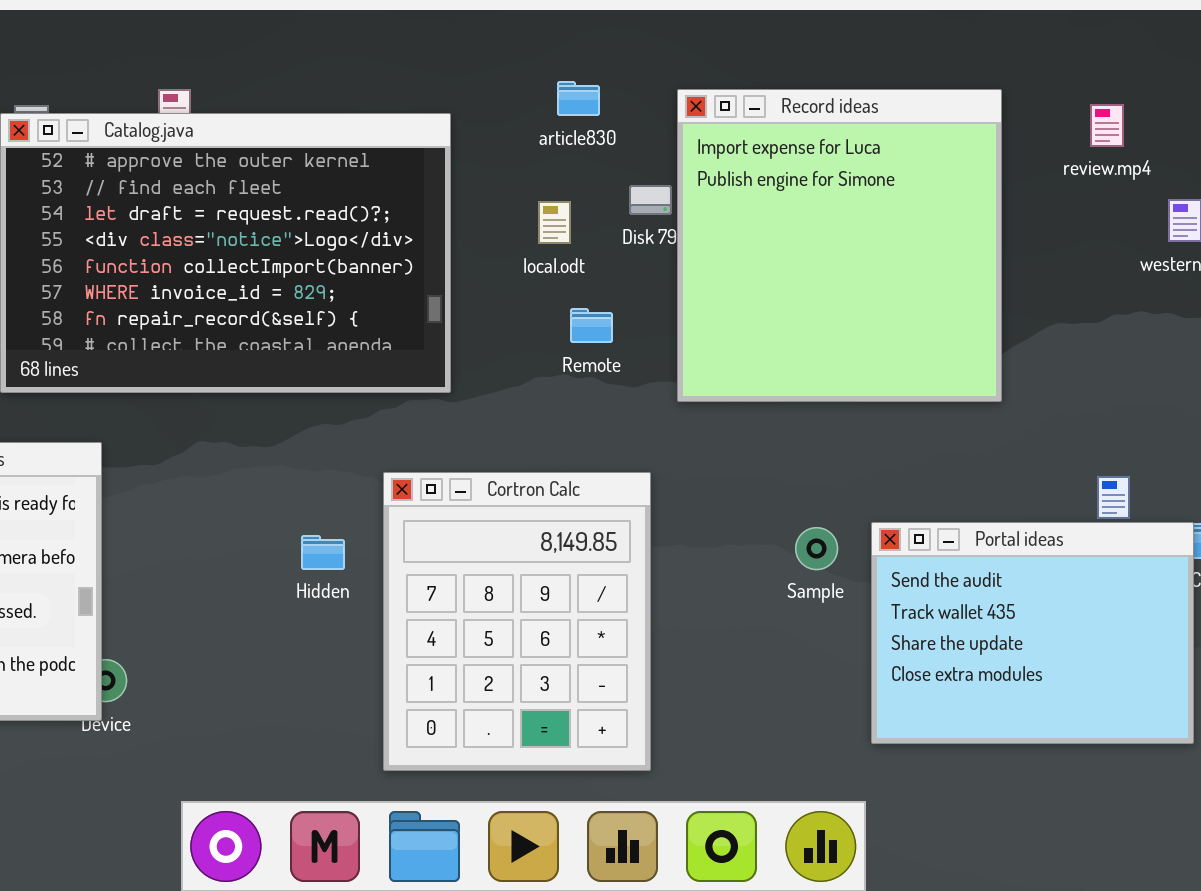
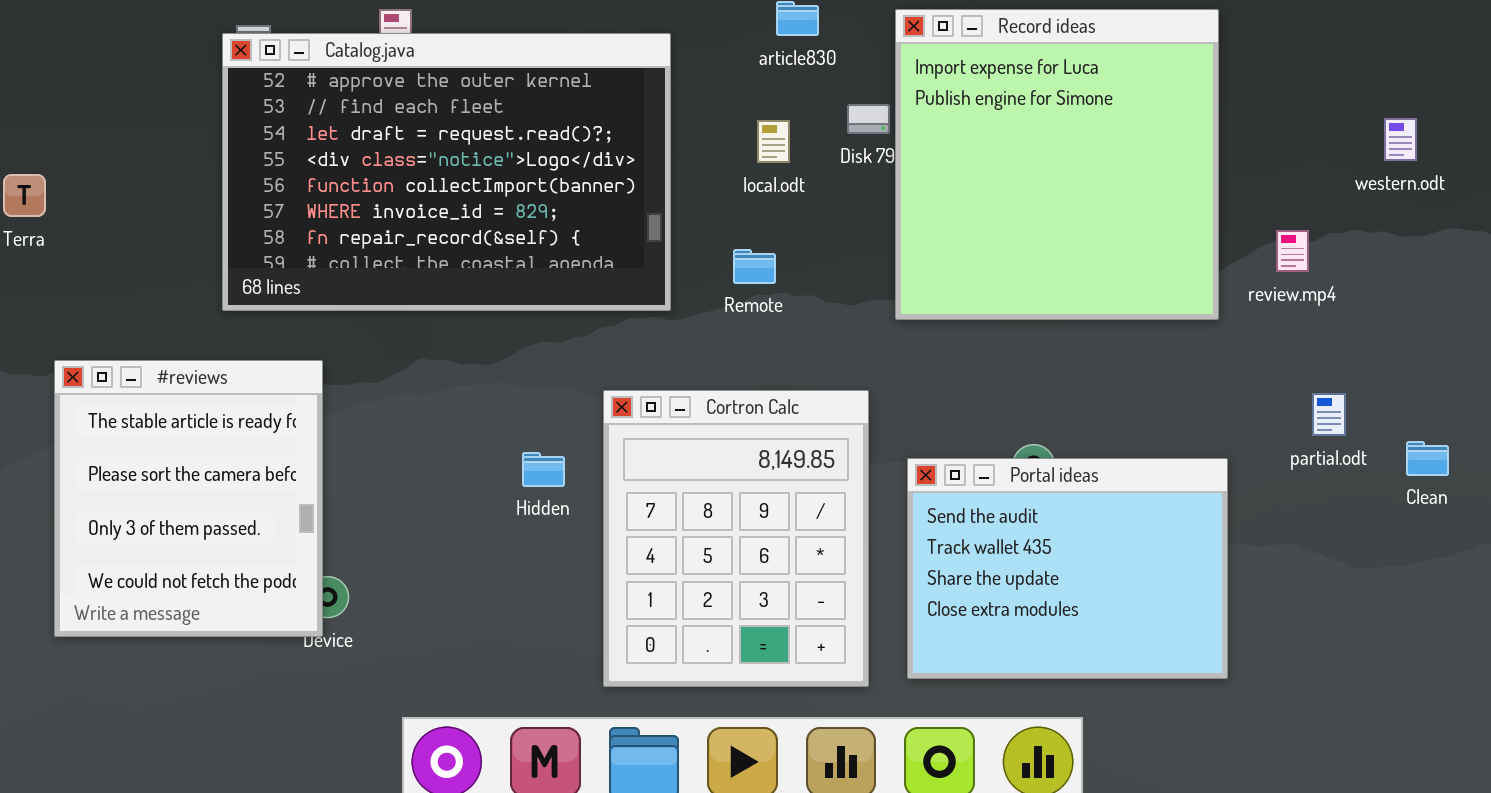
review.mp4: [1090,104,1124,147] -> [1276,230,1309,272], moved
Remote: [570,308,613,343] -> [733,249,776,284], moved
Portal ideas: [871,522,1194,744] -> [907,458,1228,679], moved

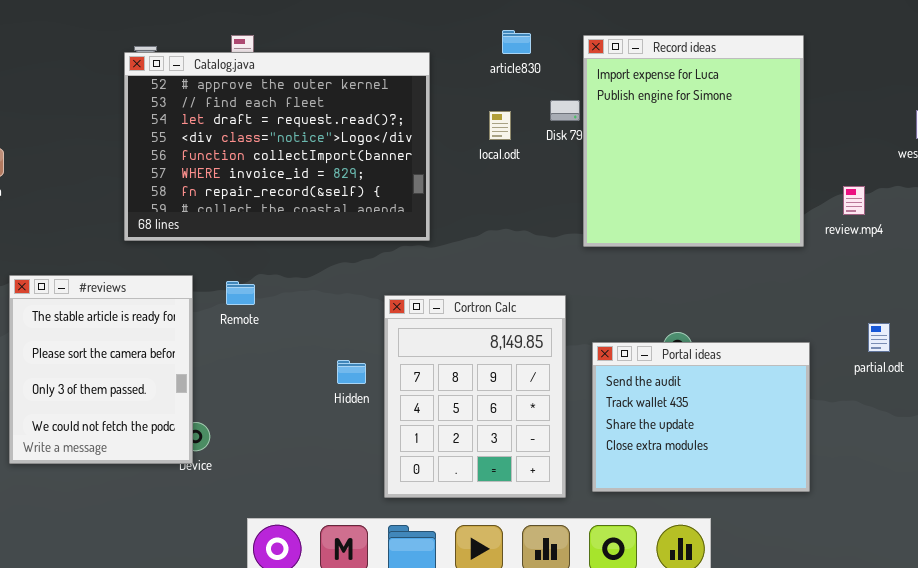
Remote: [733,249,776,284] -> [226,281,255,305], moved
partial.odt: [1312,393,1346,436] -> [868,323,890,352], moved
Hidden: [522,452,565,487] -> [337,360,366,384], moved

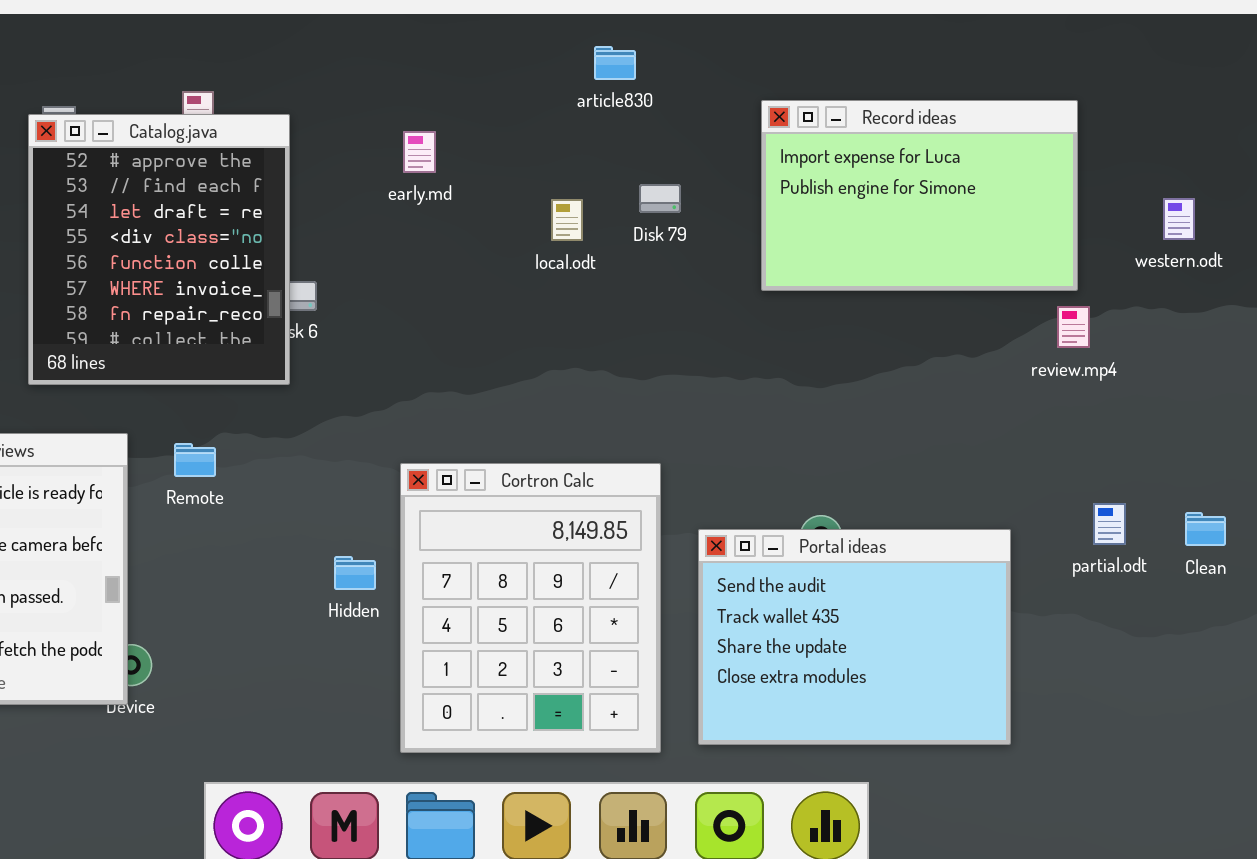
article830: [502,30,531,54] -> [594,46,636,80], moved
Record ideas: [583,35,804,247] -> [761,100,1078,291], moved, resized
Catalog.java: [124,52,430,241] -> [28,114,290,385], resized

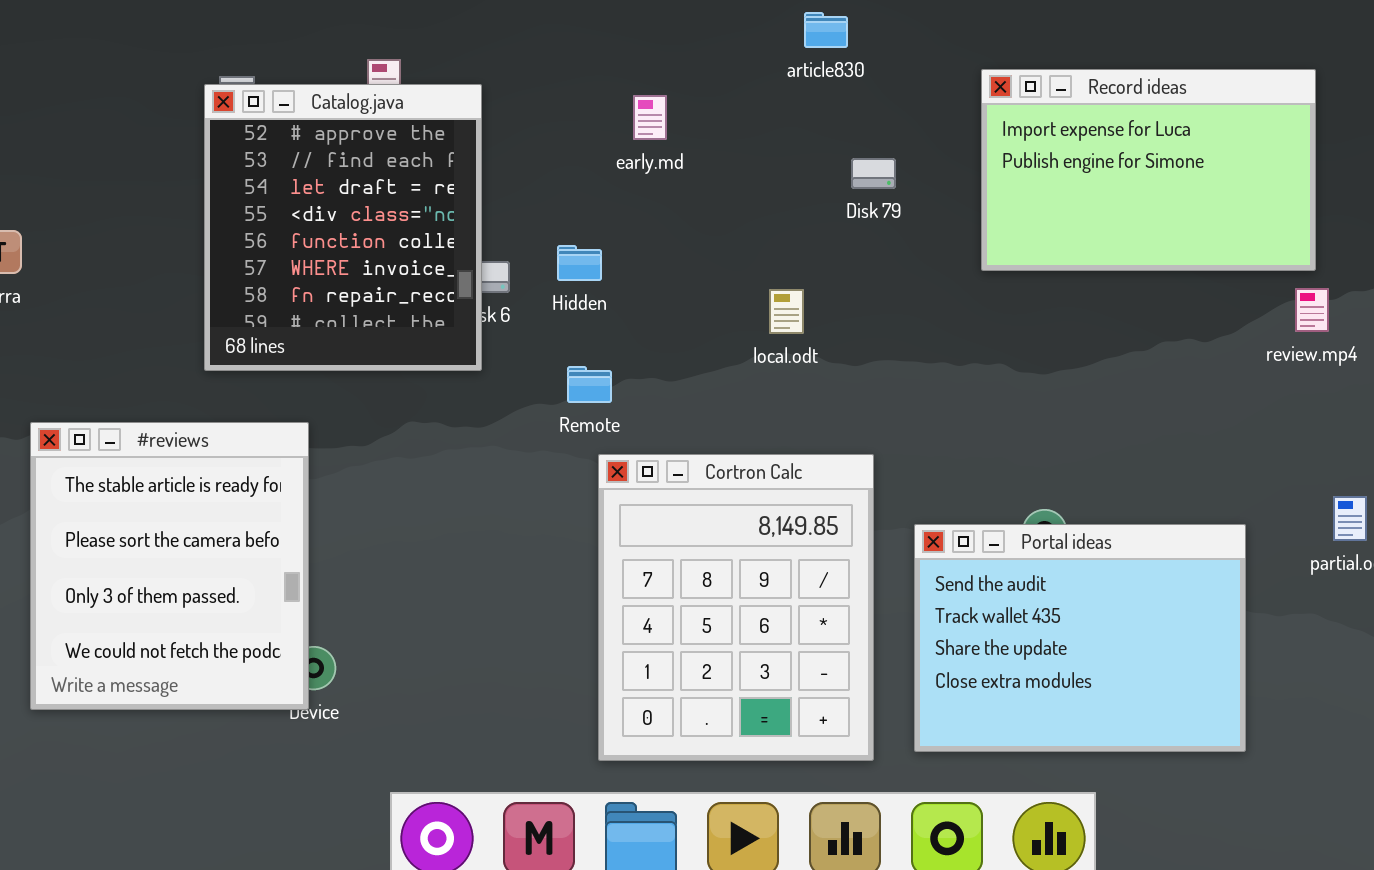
early.md: [403,131,436,173] -> [633,95,667,140], moved
local.odt: [551,199,583,241] -> [769,289,804,334], moved
Remote: [174,443,216,477] -> [567,366,612,403], moved
Hidden: [334,556,376,590] -> [557,245,602,281], moved

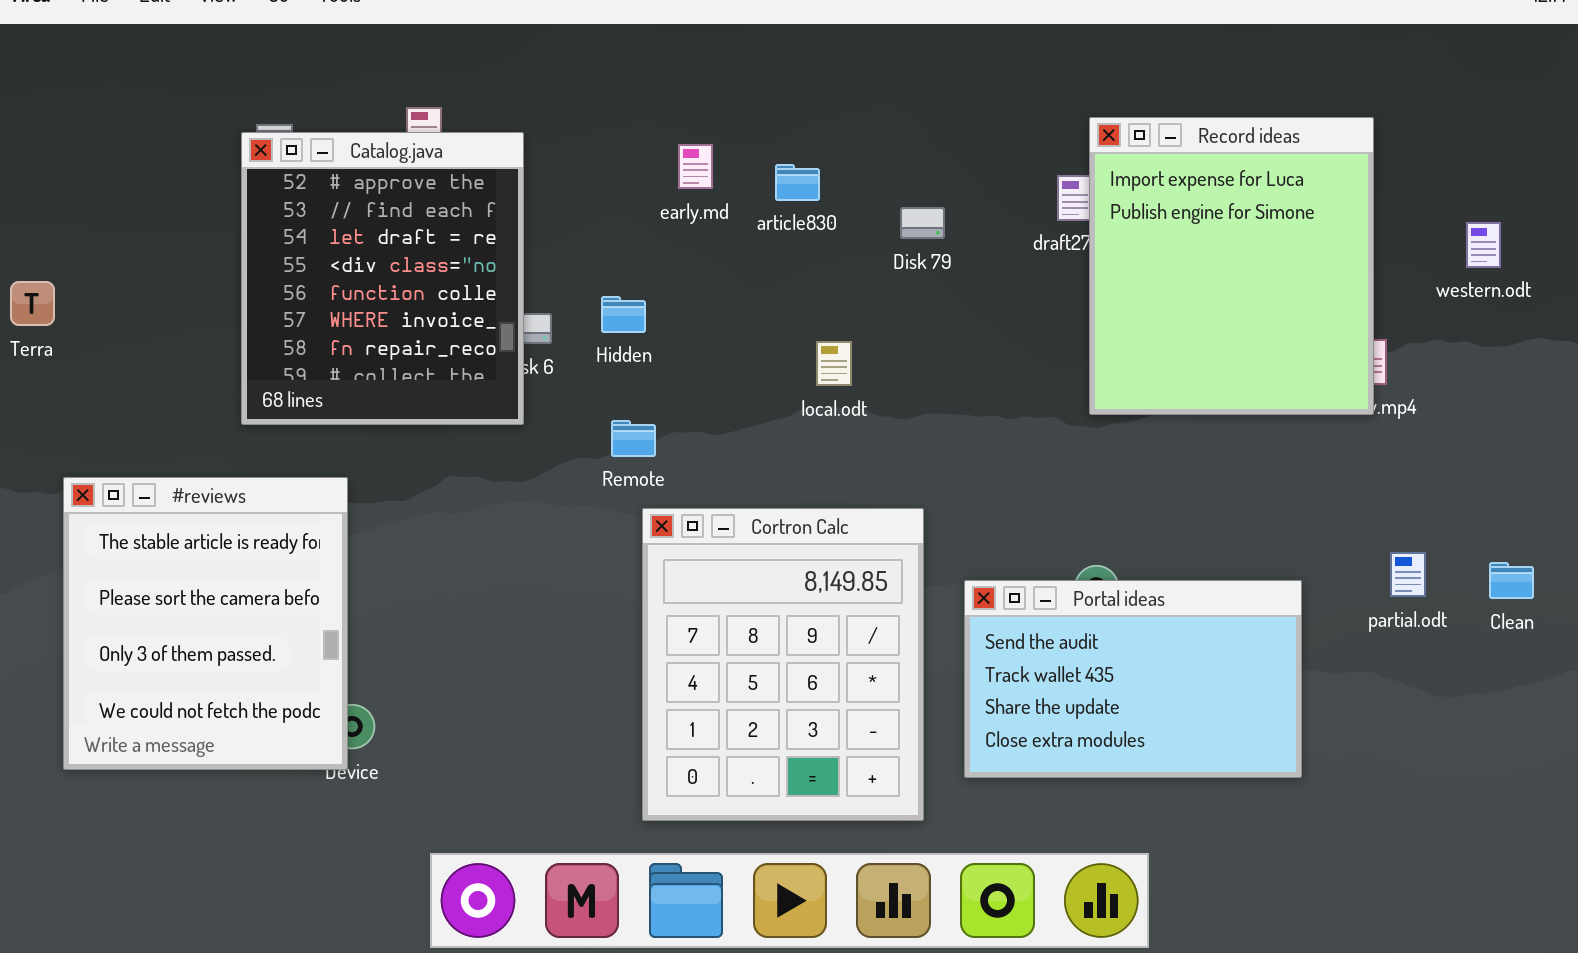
article830: [804,12,848,48] -> [775,164,820,201], moved
Record ideas: [981,69,1316,271] -> [1089,117,1374,415], resized
Portal ideas: [914,524,1246,752] -> [964,580,1302,778], resized

